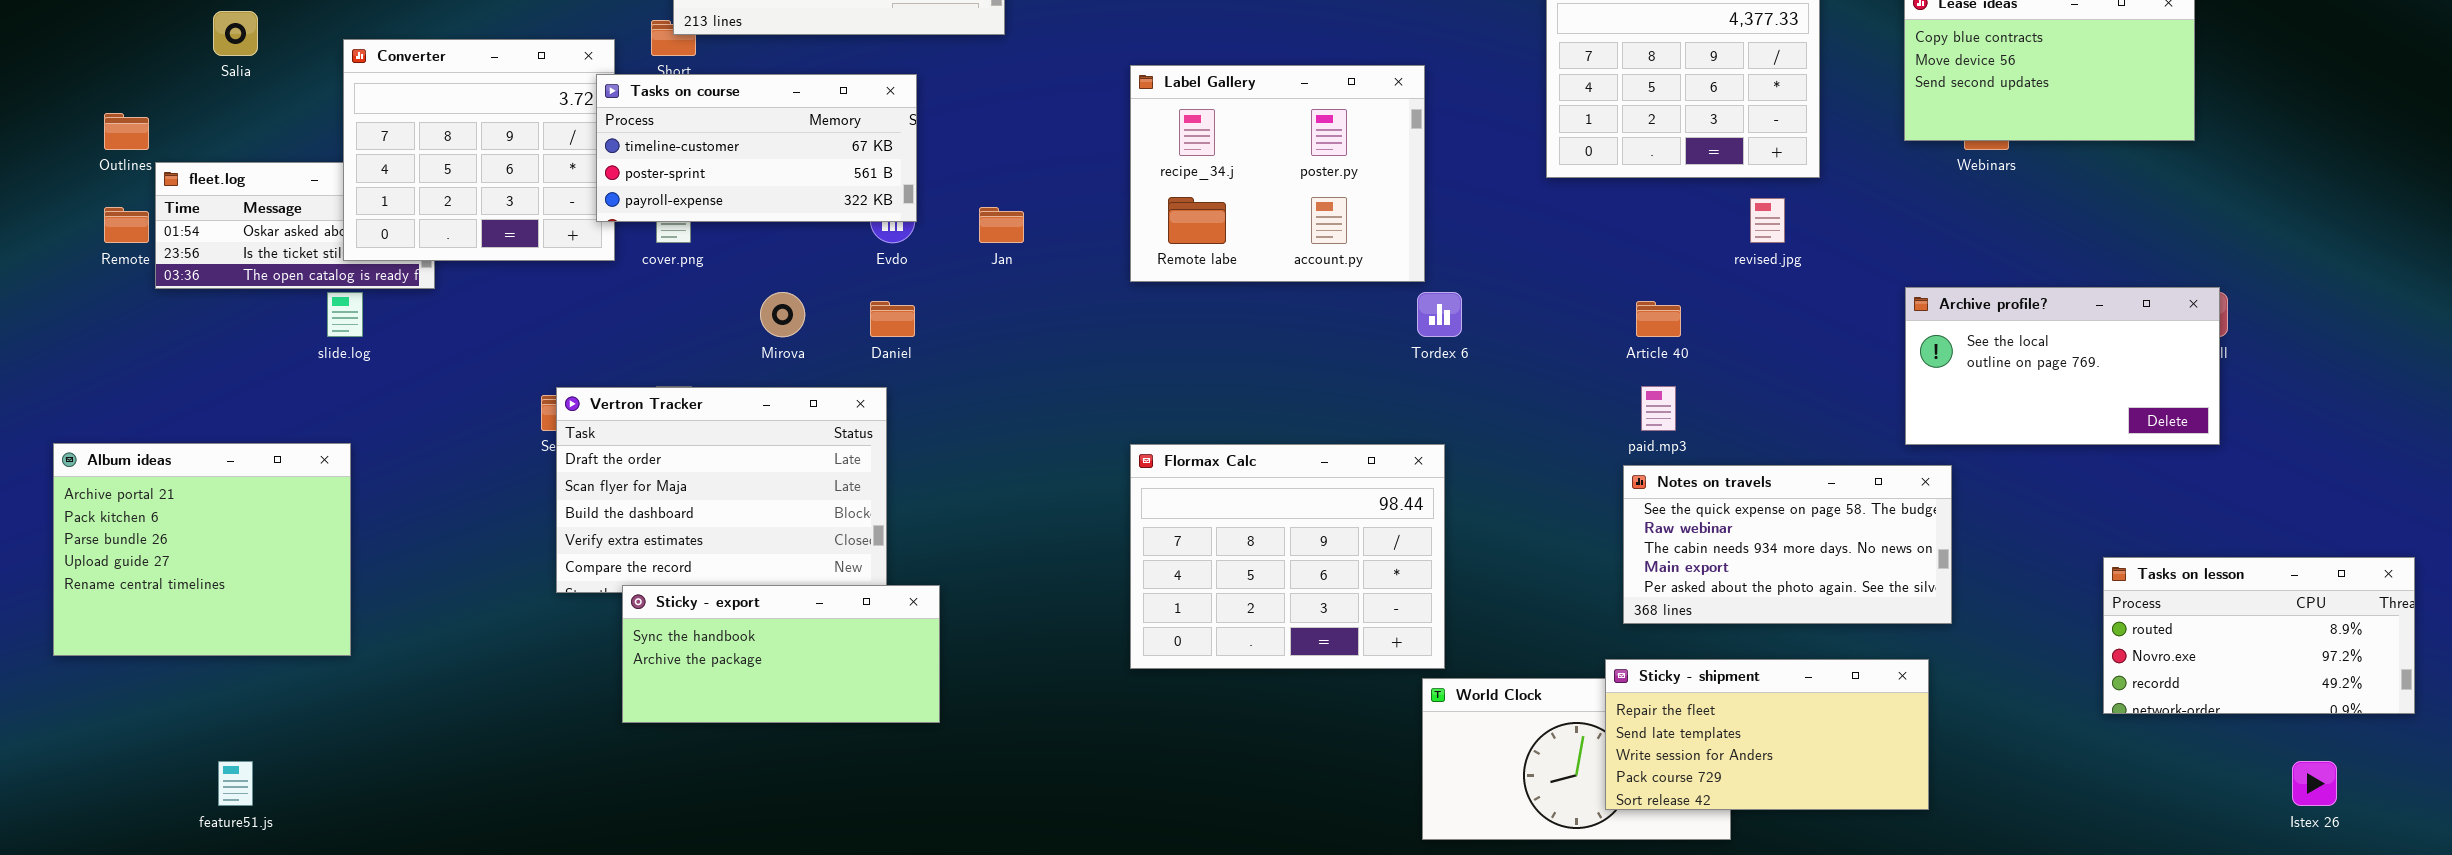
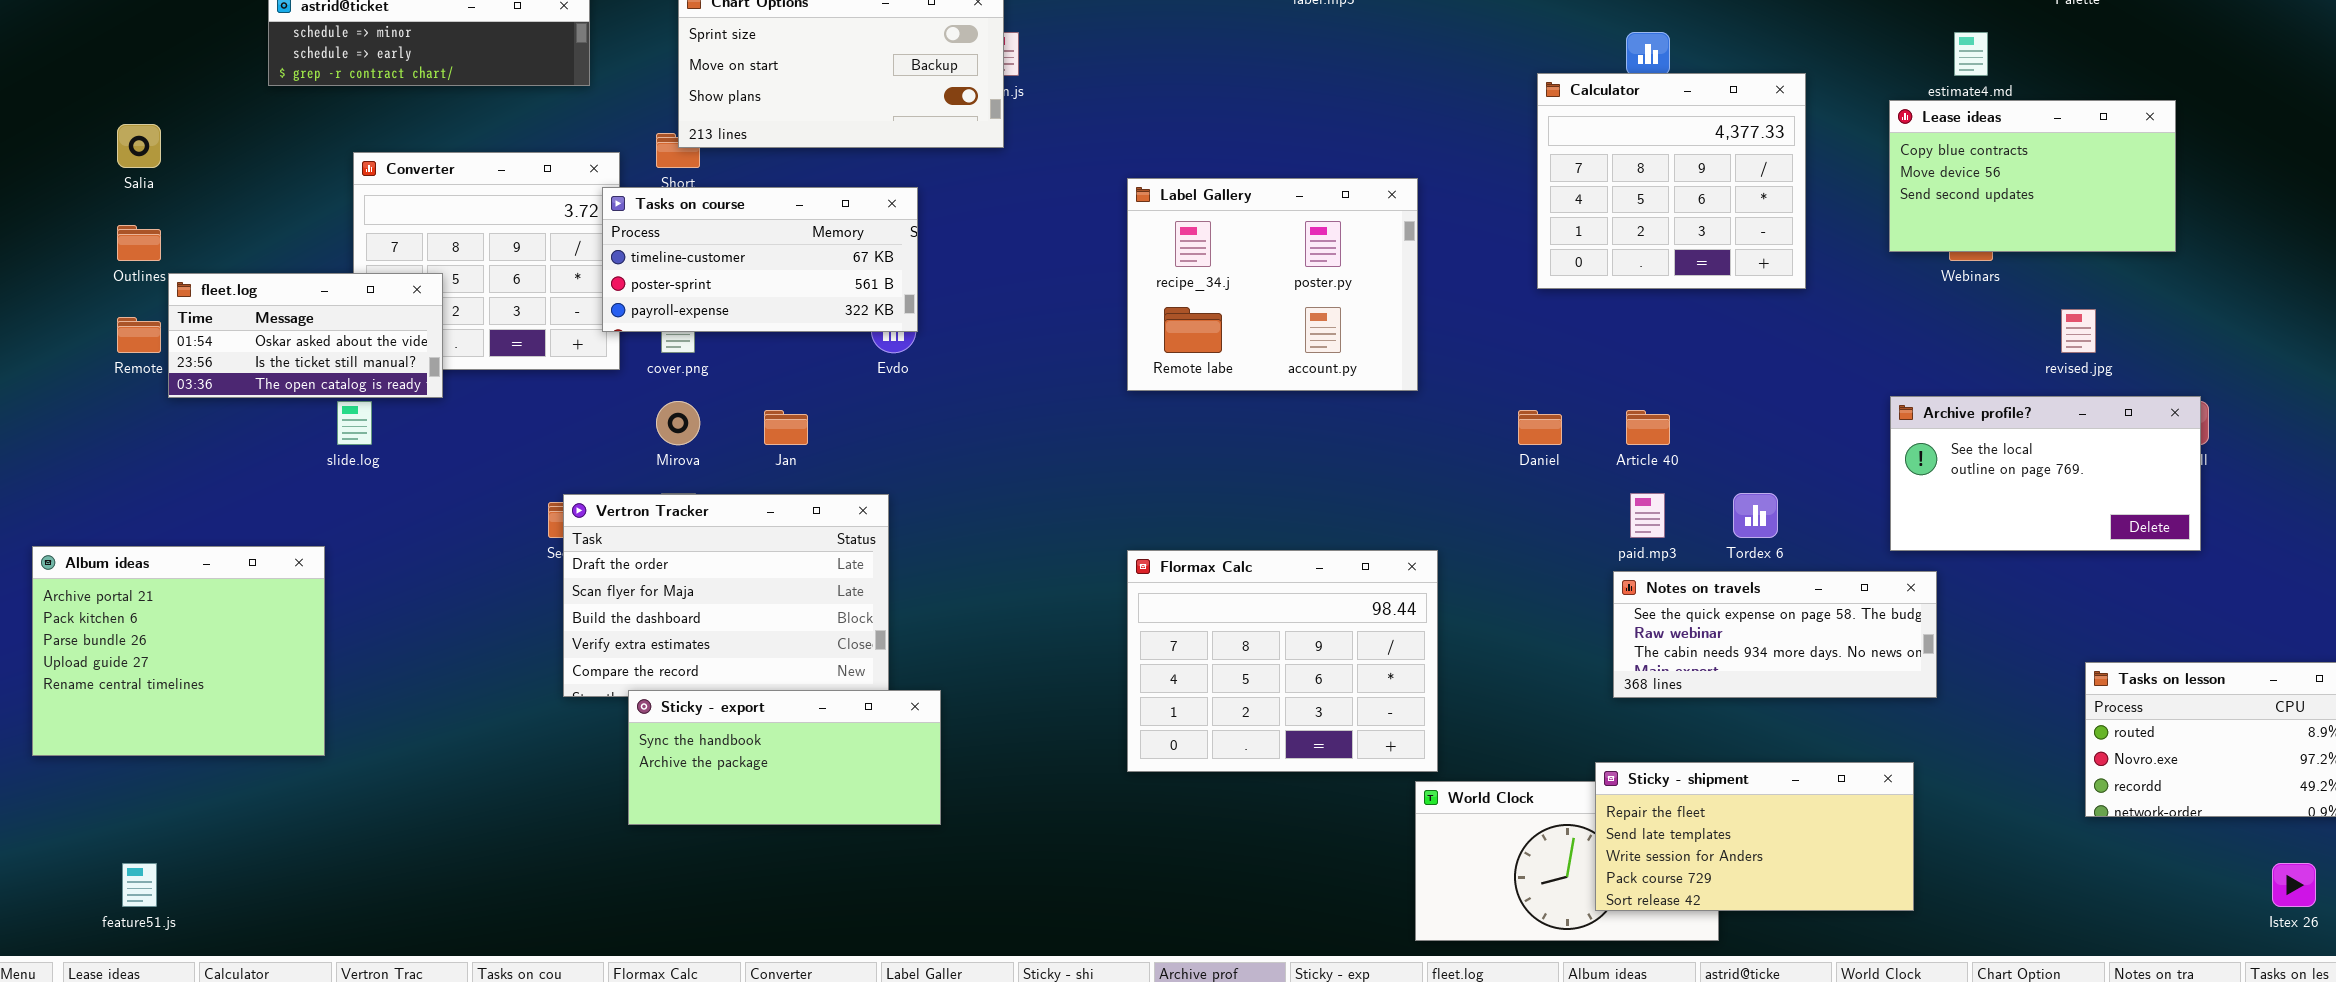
Salia: [213,11,258,56] -> [117,124,161,168], moved
fleet.log: [155,162,435,289] -> [168,273,443,398], raised
revised.jpg: [1750,198,1785,243] -> [2061,309,2096,353], moved
Jan: [979,207,1024,243] -> [764,410,808,445], moved
Mirova: [760,292,805,337] -> [656,401,700,445], moved
Tordex 6: [1417,292,1462,337] -> [1733,493,1778,538], moved
Daniel: [870,301,915,337] -> [1518,410,1562,445], moved
Album ideas: [53,443,351,656] -> [32,546,325,756], moved
Notes on travels: [1623,465,1952,624] -> [1613,571,1937,698], resized
feature51.js: [218,761,253,806] -> [122,863,157,907], moved

